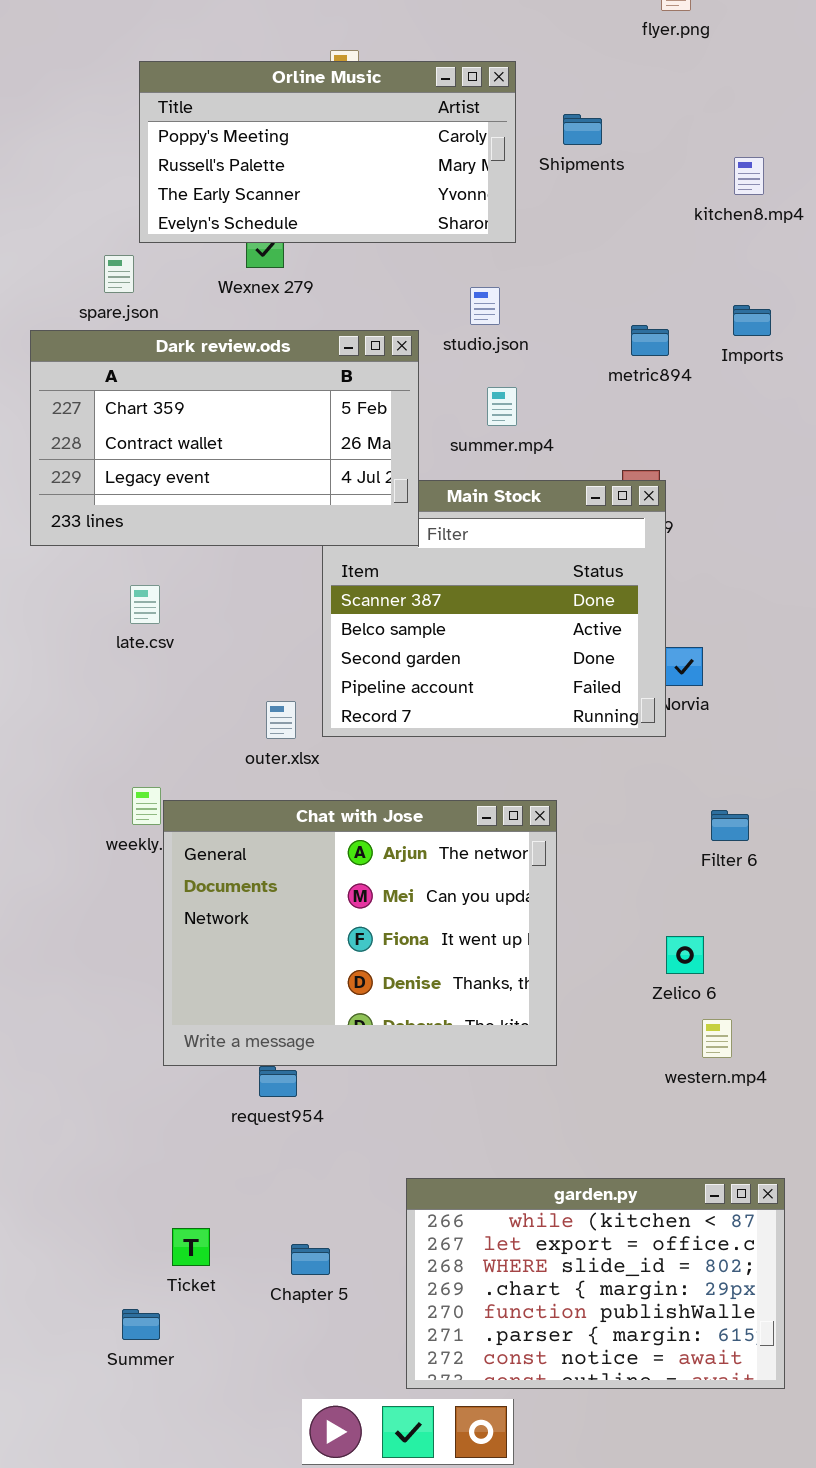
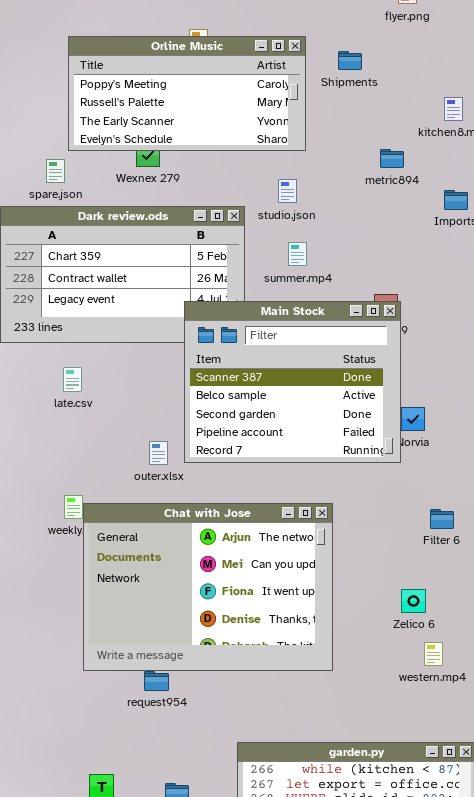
Shipments: [563,114,602,145] -> [338,51,362,70], moved
metric894: [631,325,669,356] -> [380,149,404,168], moved
Main Stock: [322,480,666,737] -> [184,301,401,463], raised

